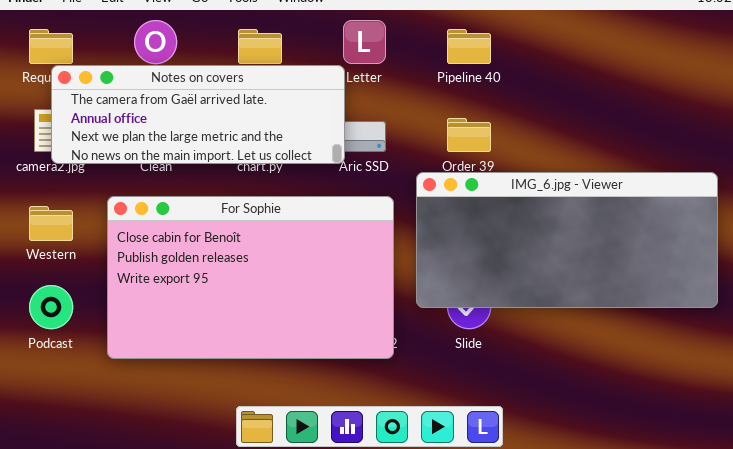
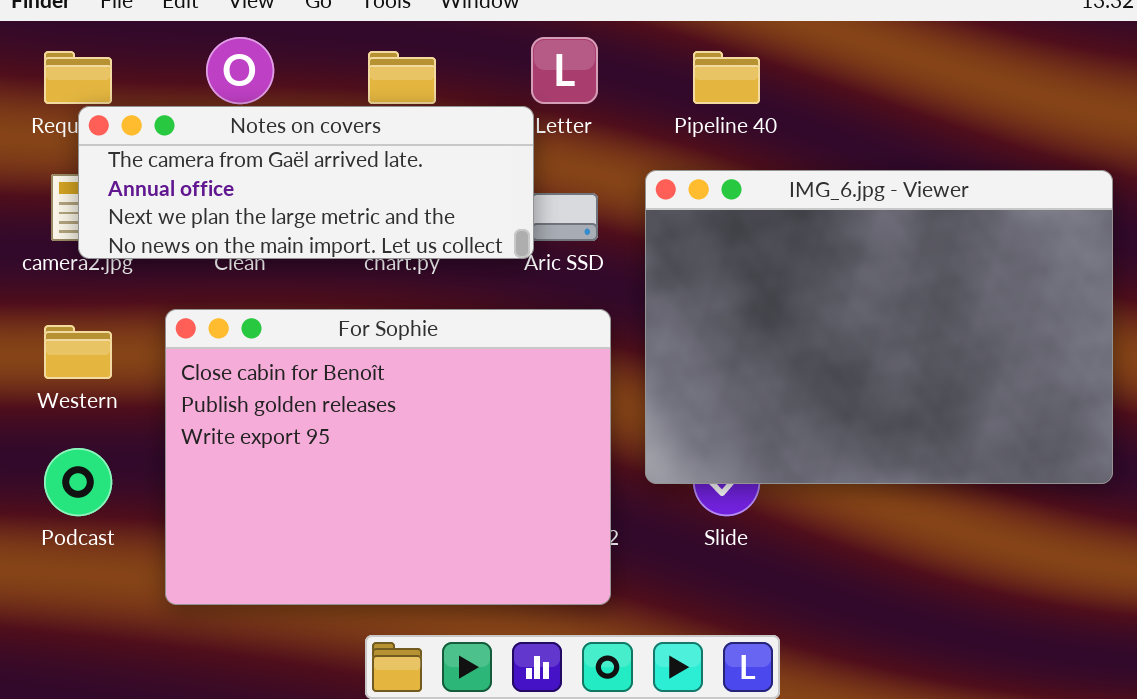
IMG_6.jpg - Viewer: [416,172,718,308] -> [645,170,1113,484], resized
For Sophie: [107,196,394,359] -> [165,309,611,605], resized

